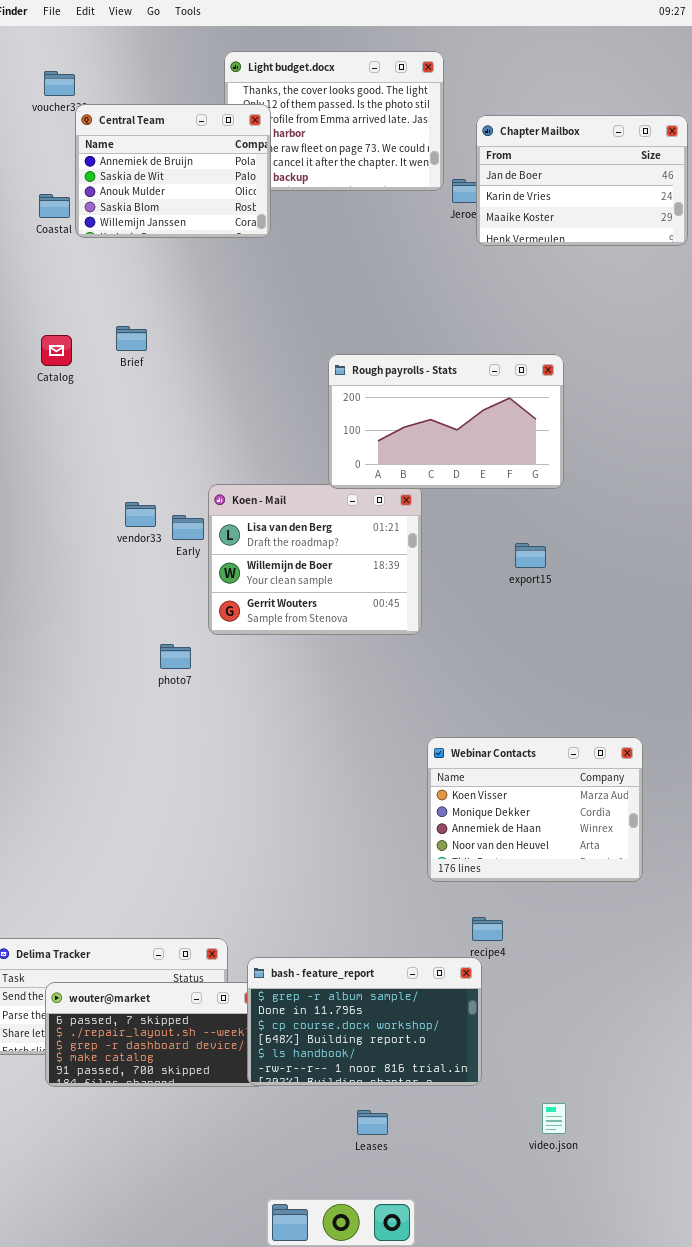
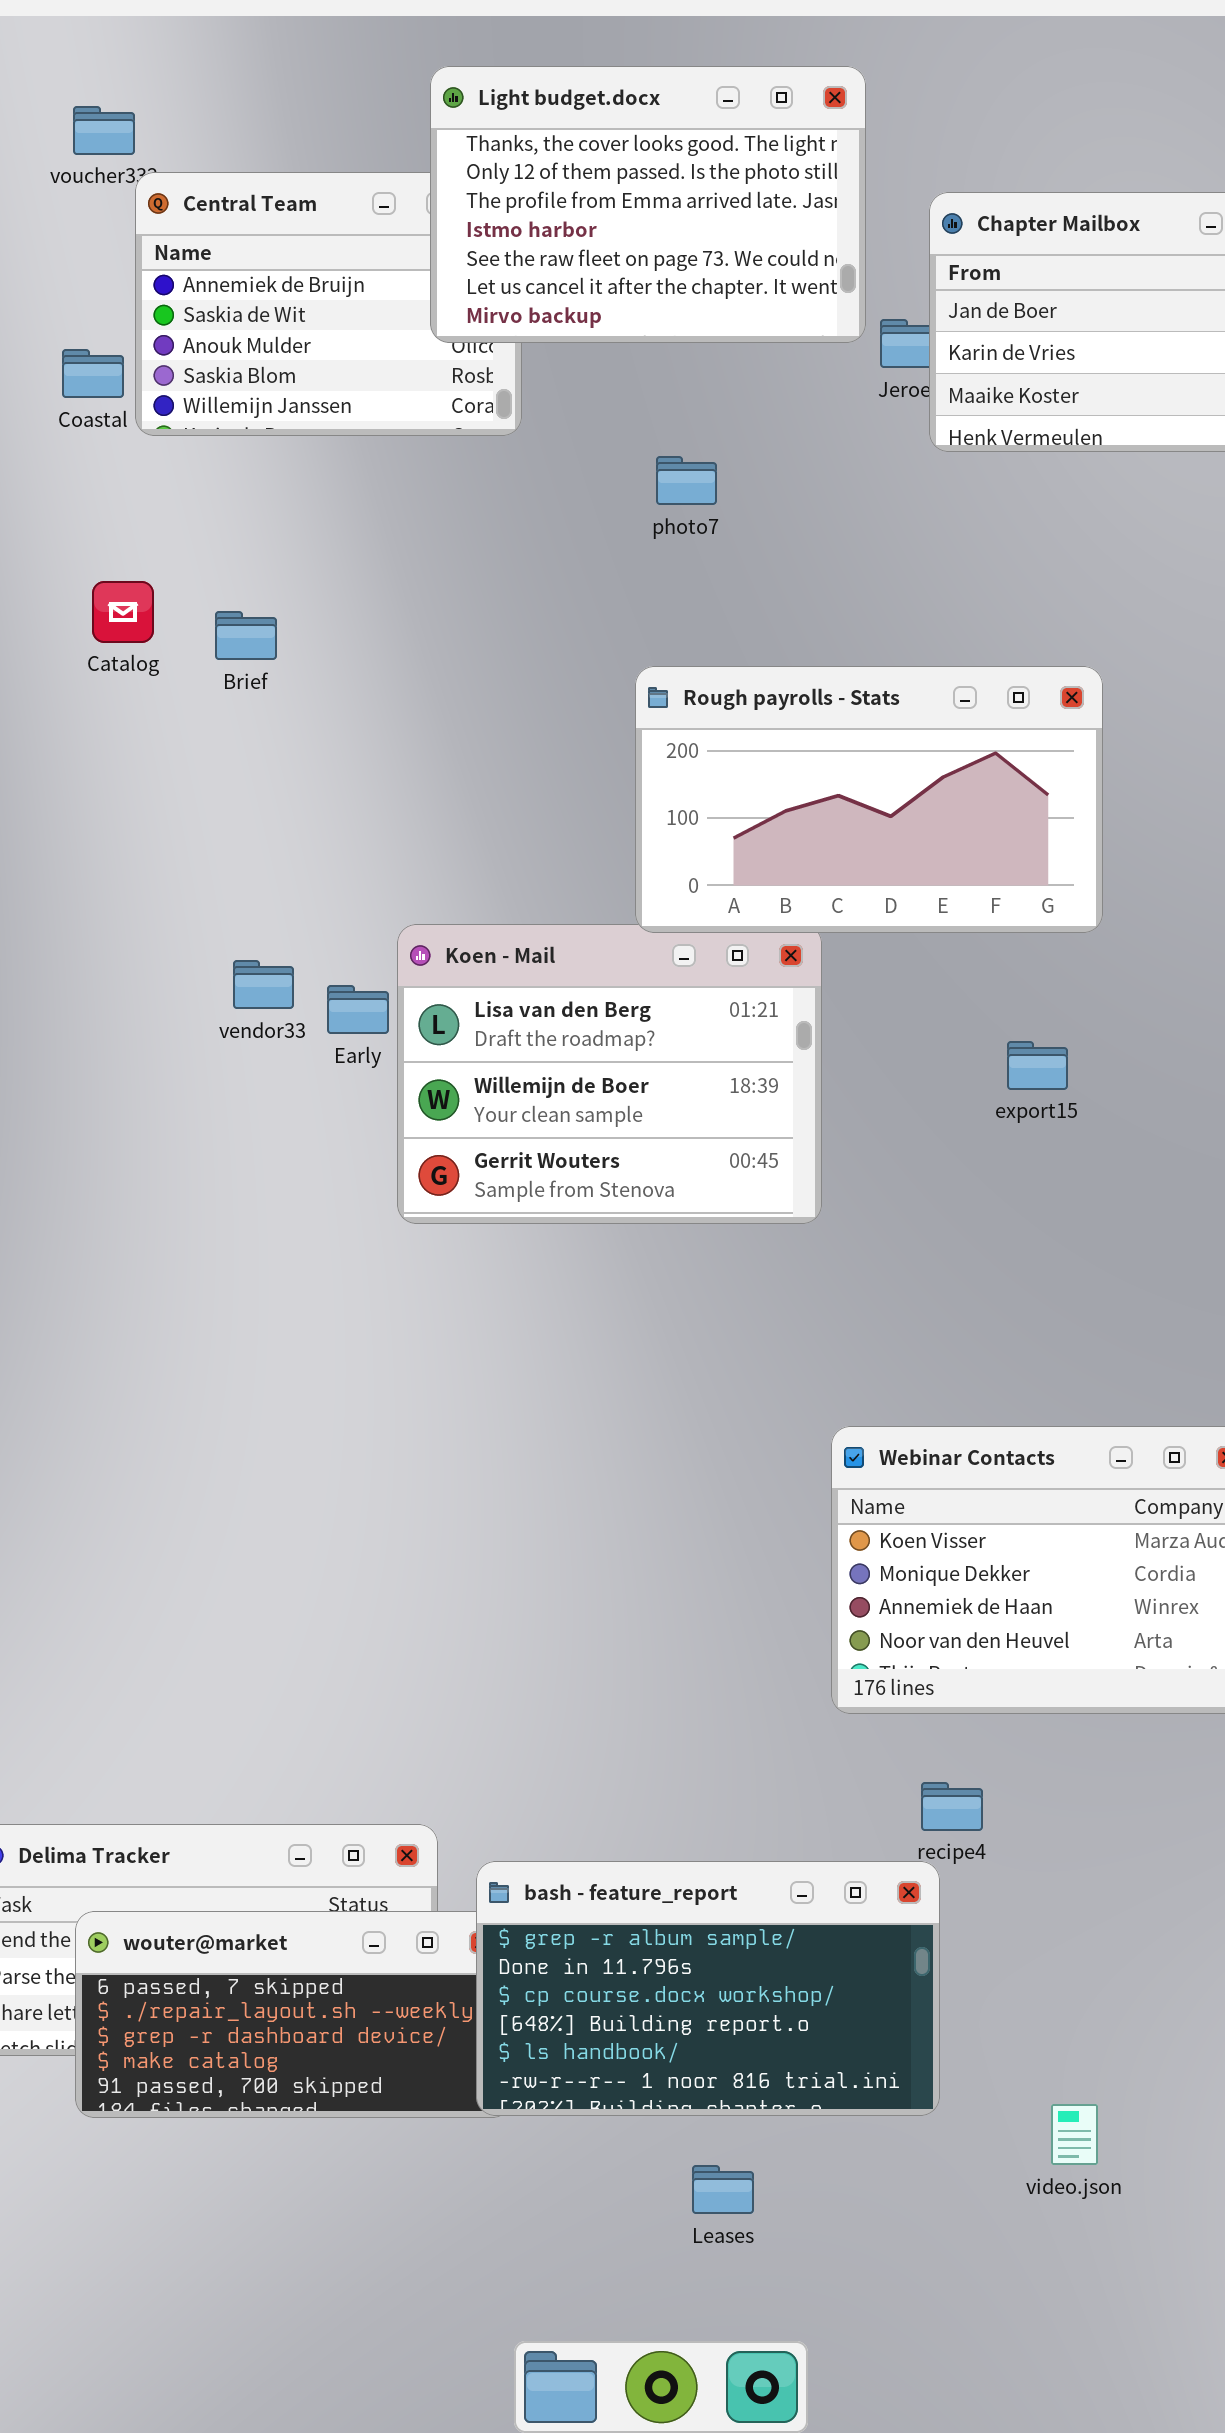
Light budget.docx: [224,51,444,191] -> [430,66,866,343], raised
Catalog: [41,335,72,366] -> [92,581,154,643], moved
photo7: [160,644,191,669] -> [656,456,717,505], moved
video.json: [542,1103,566,1134] -> [1051,2104,1098,2165], moved

